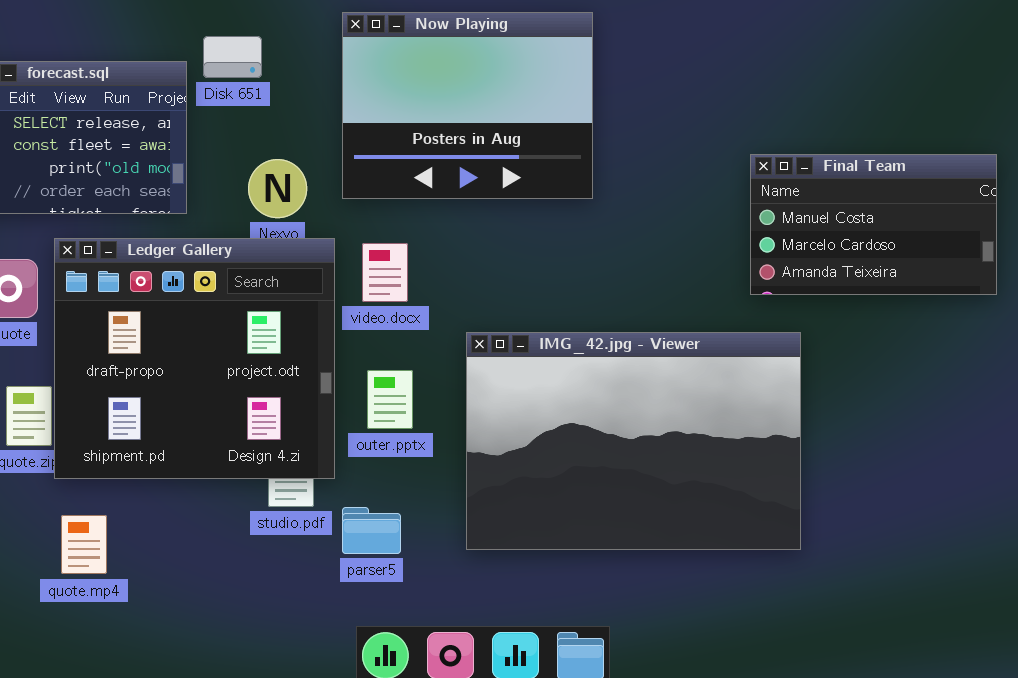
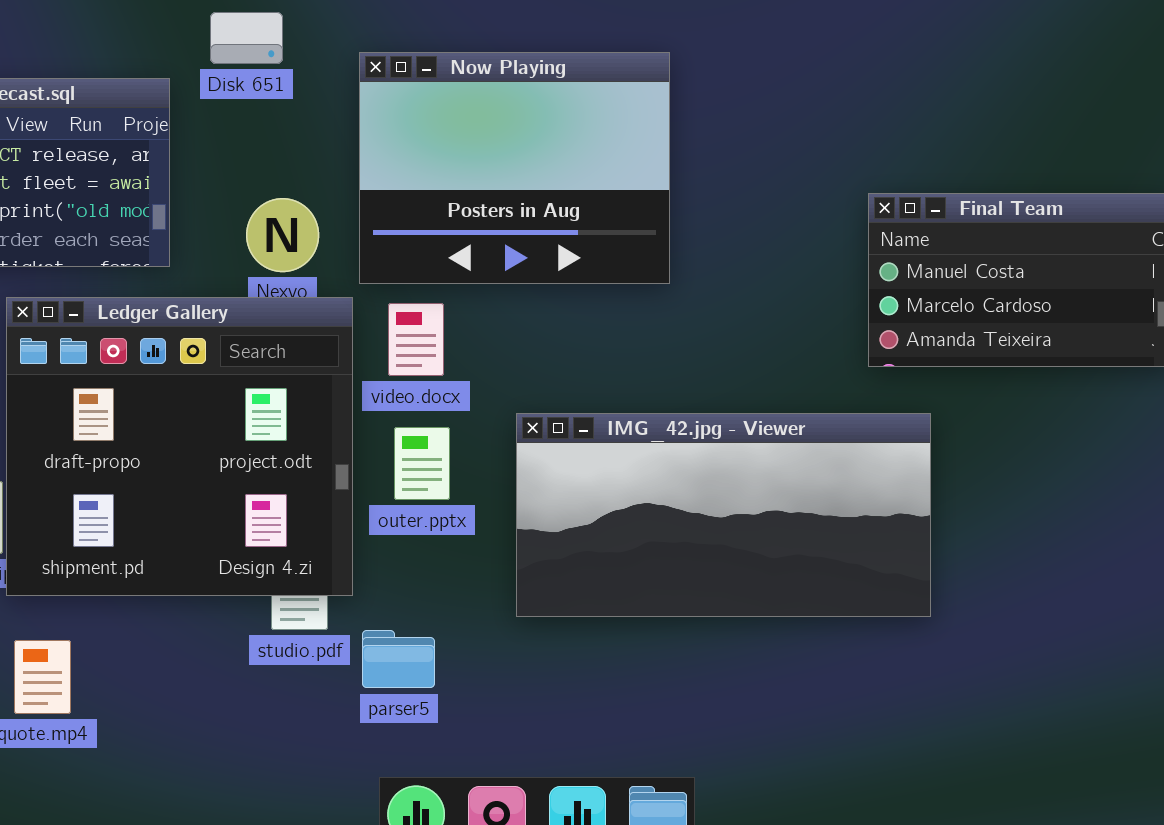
Now Playing: [342,12,593,199] -> [359,52,670,284], moved
Disk 651: [203,36,262,78] -> [210,12,283,64], moved
IMG_42.jpg - Viewer: [466,332,801,550] -> [516,413,931,617], resized
outer.pptx: [367,370,413,429] -> [394,427,450,500], moved

